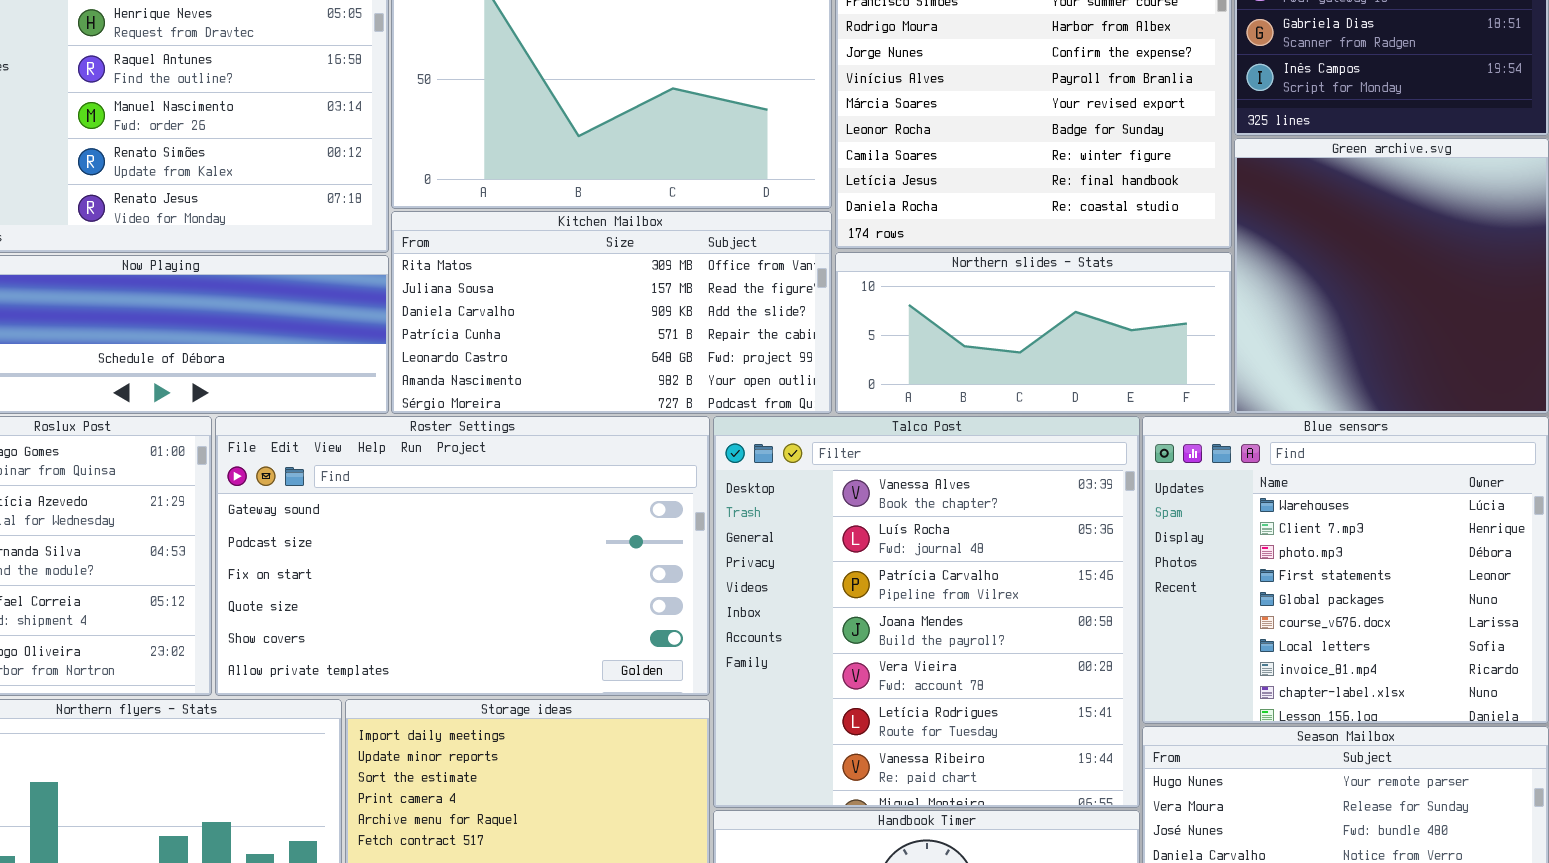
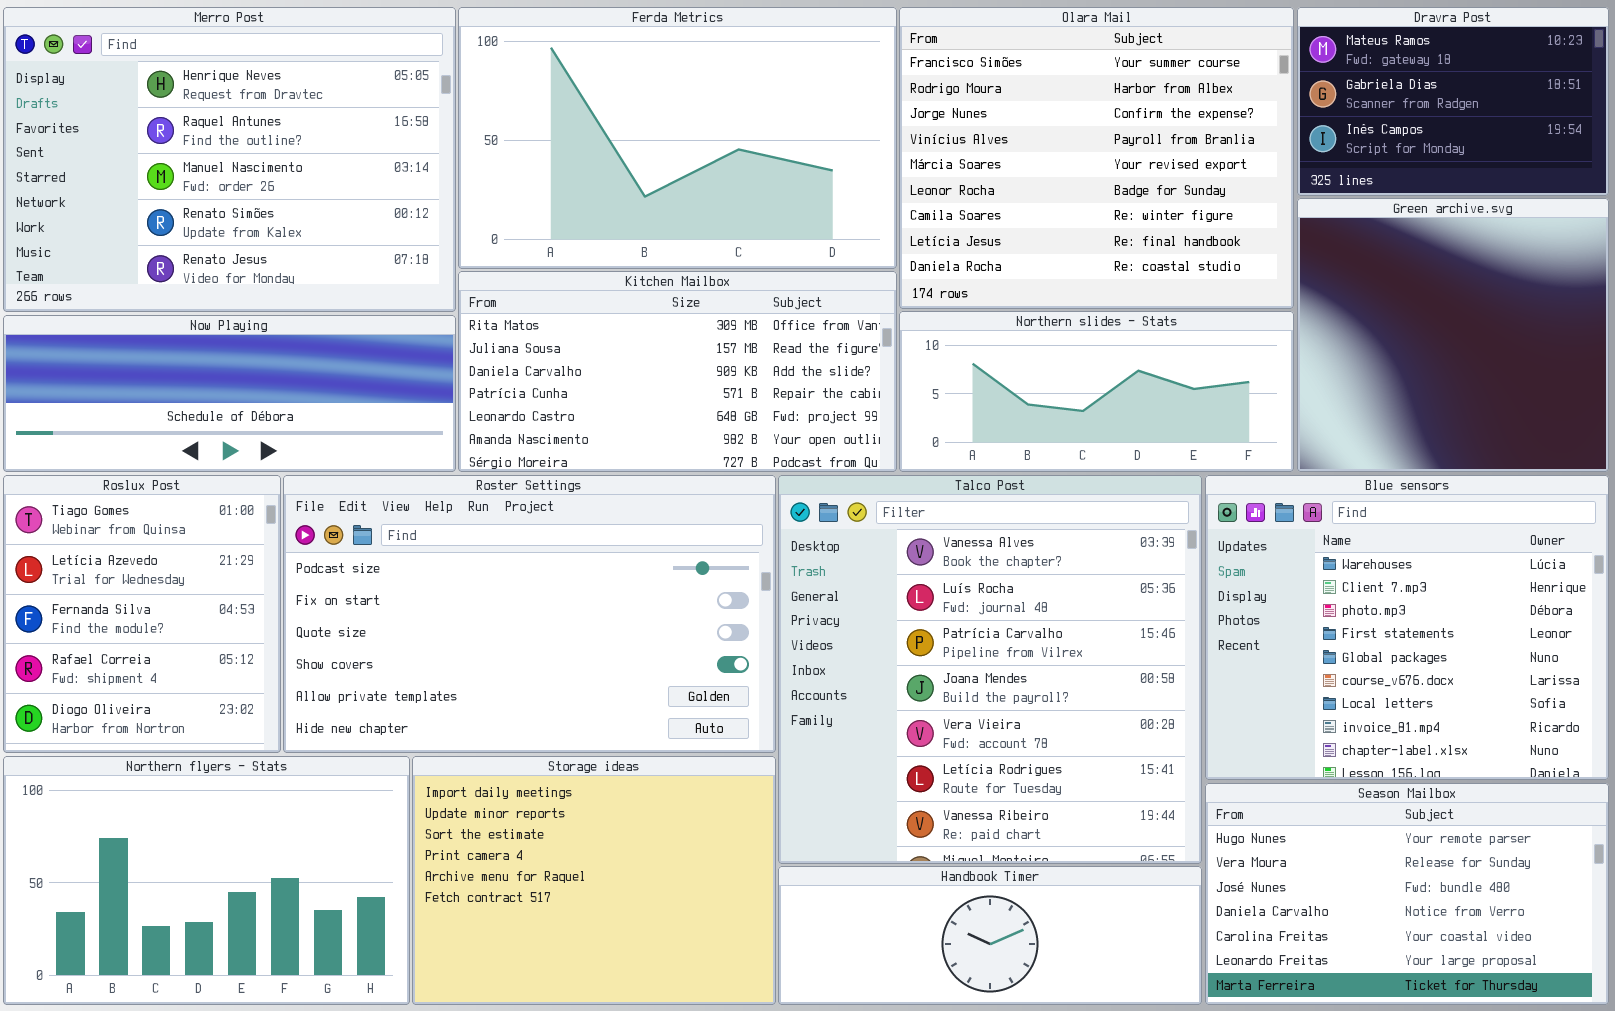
Roster Settings: [215,416,710,696] -> [283,475,776,753], scrolled down 1 row

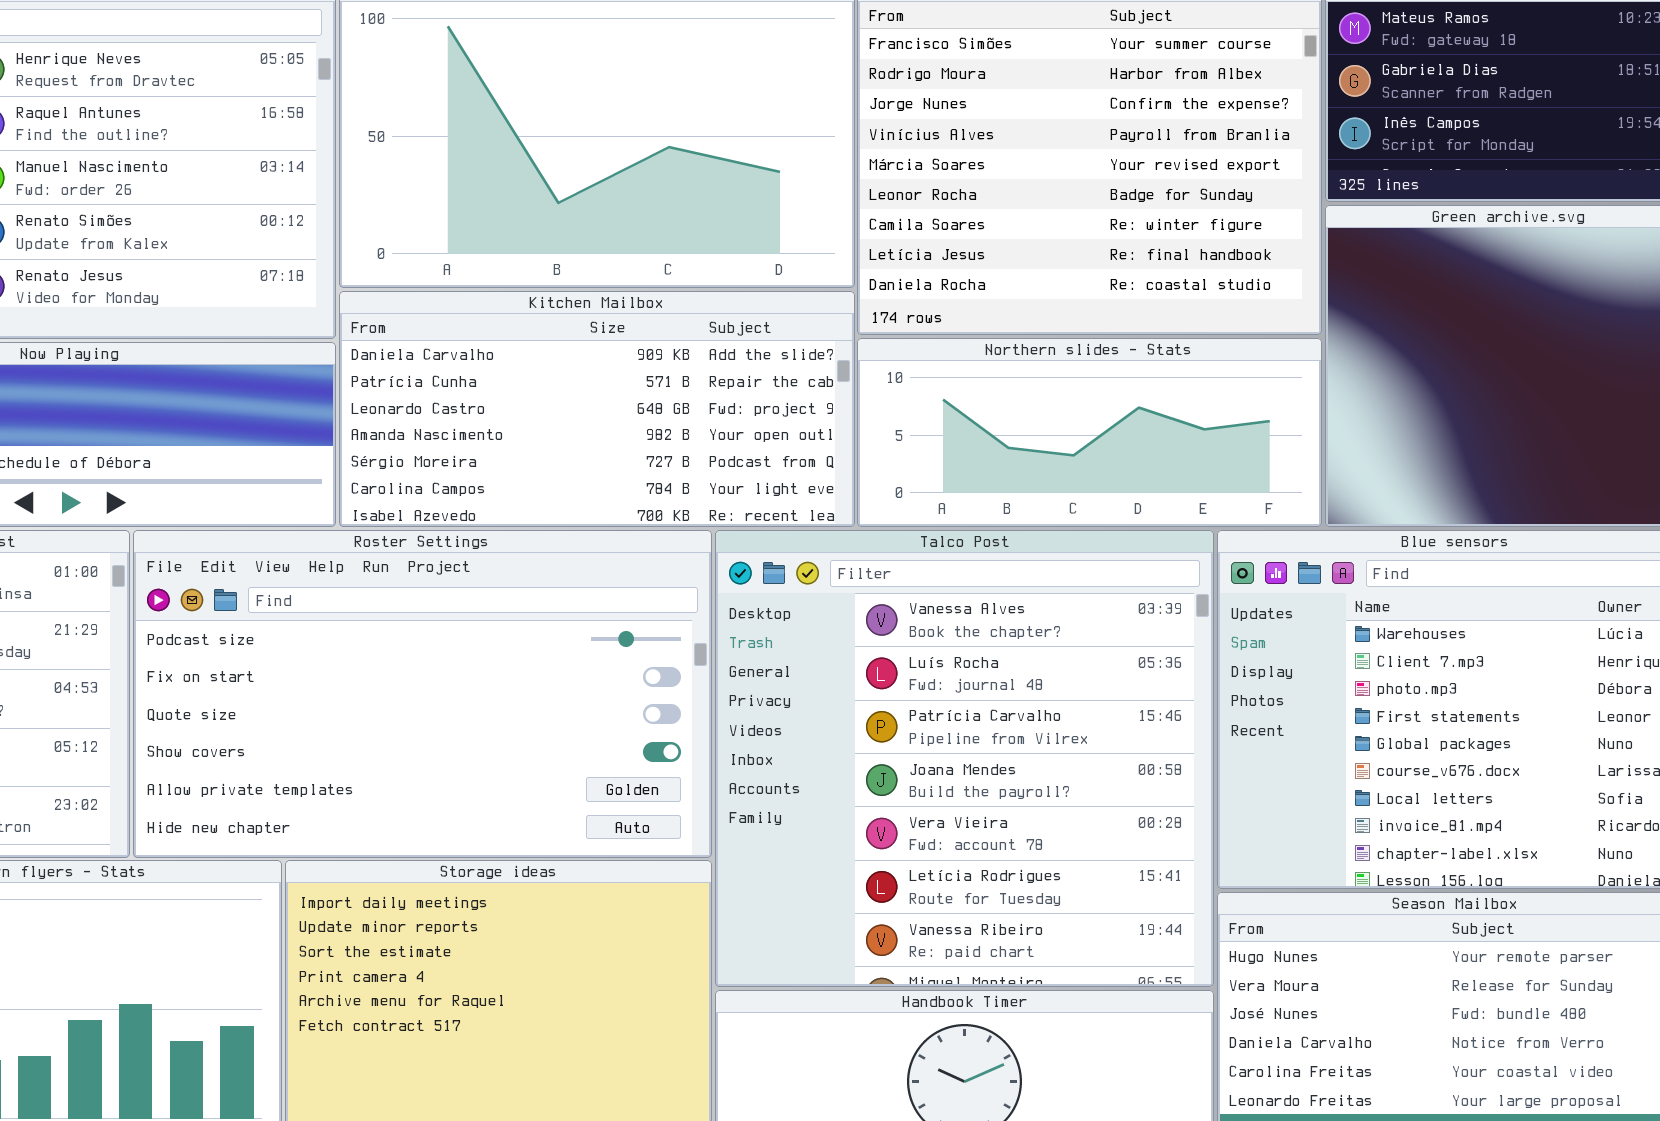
Kitchen Mailbox: [458,271,897,472] -> [339,291,855,527], scrolled down 2 rows

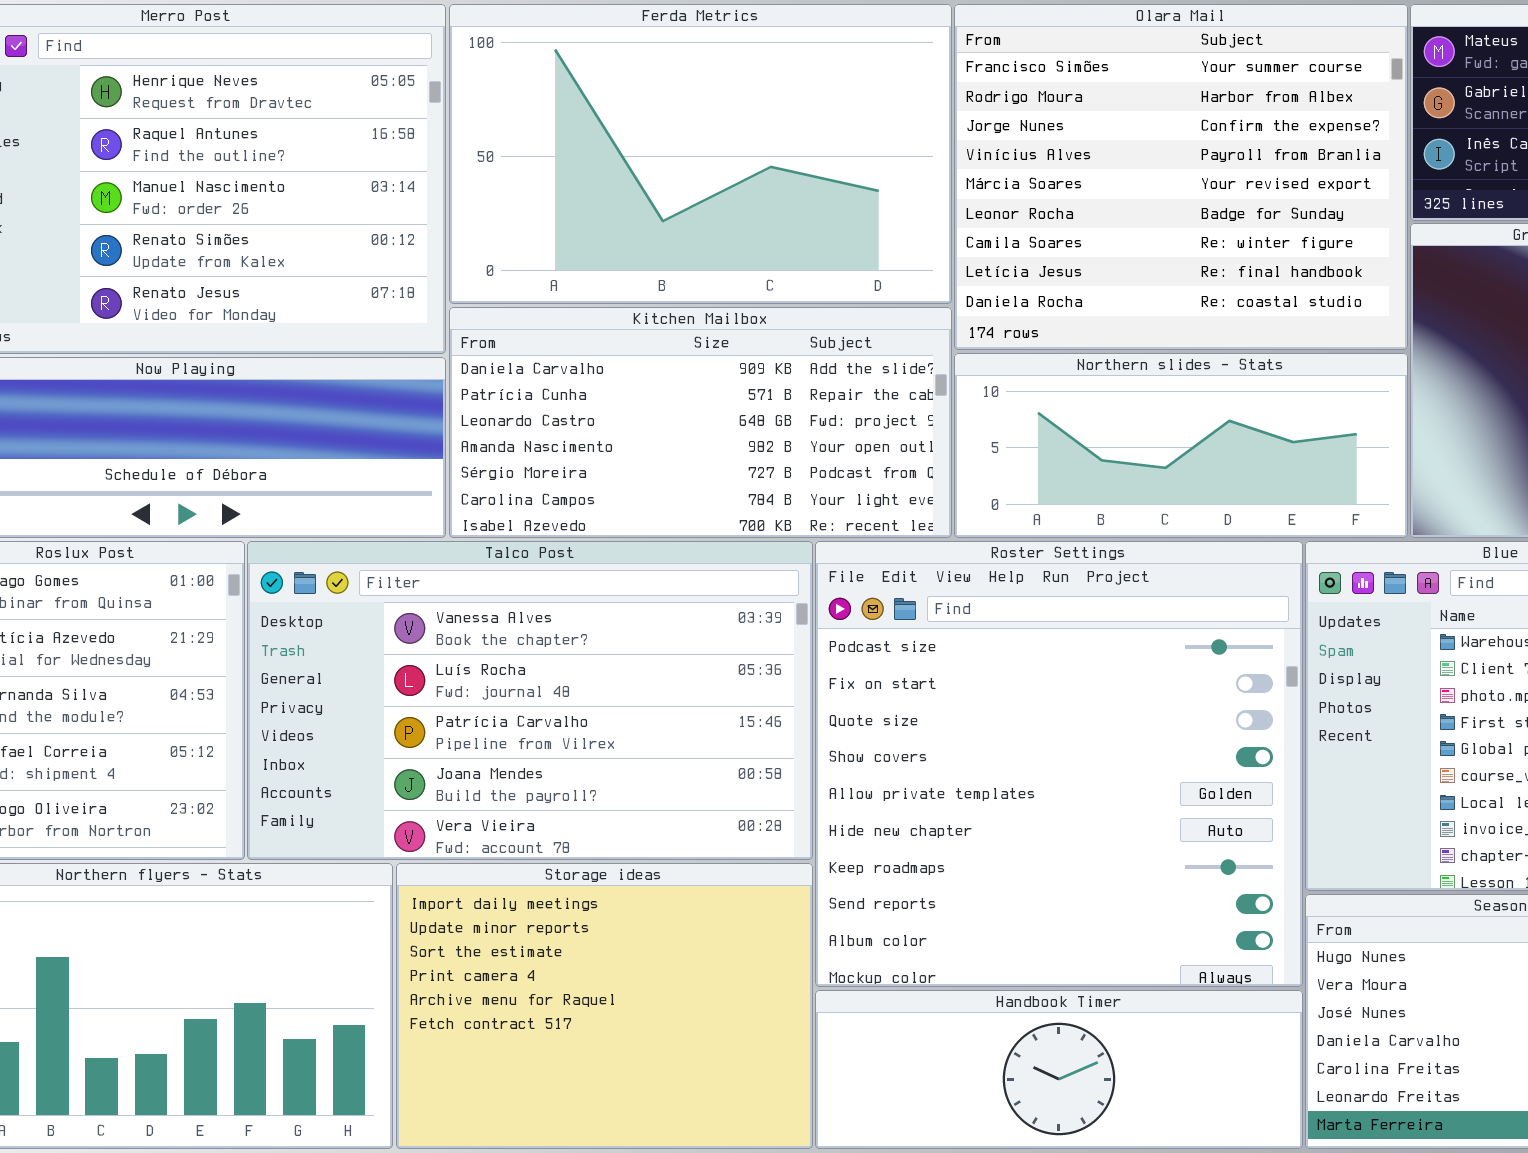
Roster Settings: [133,530,712,858] -> [815,541,1303,987], moved, resized
Talco Post: [715,530,1214,987] -> [247,541,813,860], moved, resized

